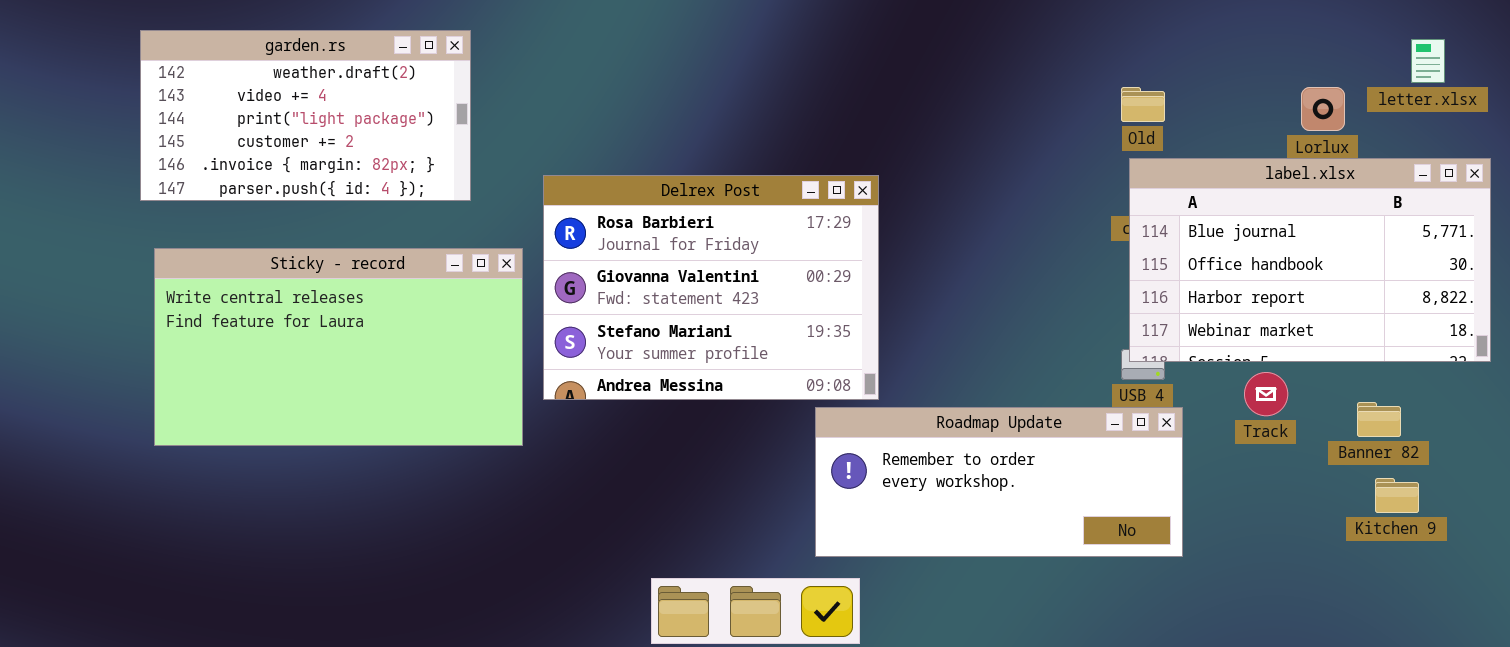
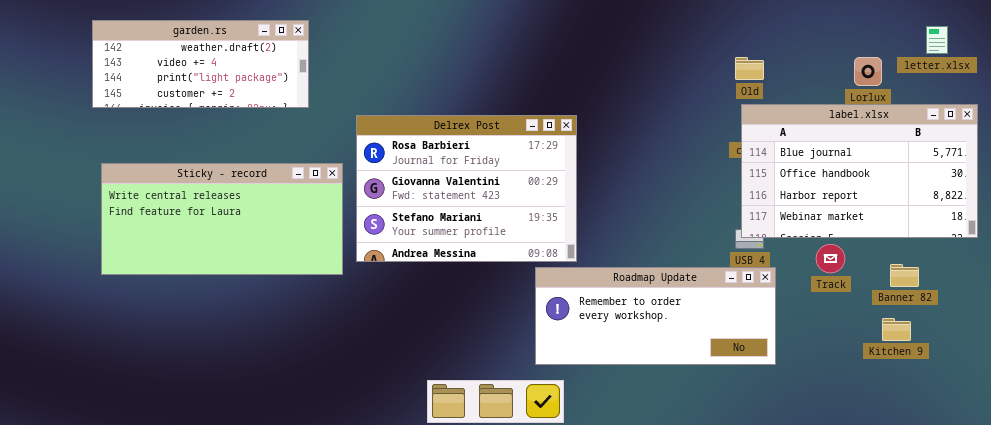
garden.rs: [140,30,471,201] -> [92,20,309,108], resized
Sticky - record: [154,248,523,446] -> [101,163,343,275], resized
Kitchen 9: [1375,478,1419,513] -> [882,318,911,341], moved

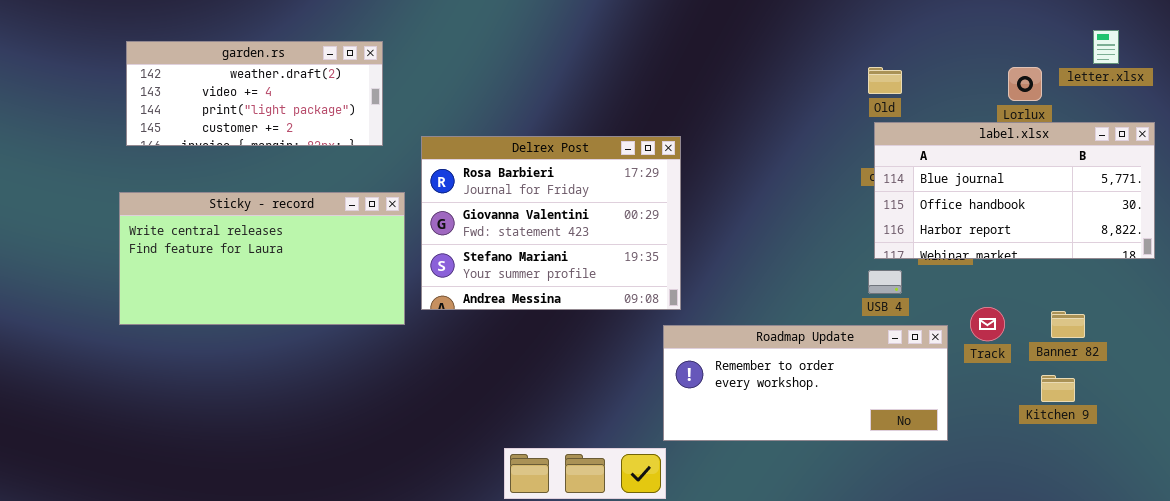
garden.rs: [92,20,309,108] -> [126,41,383,146], moved
label.xlsx: [741,104,978,238] -> [874,122,1155,259], resized
Track: [816,244,845,273] -> [970,307,1005,341], moved
Roadmap Update: [535,267,776,365] -> [663,325,948,441], moved

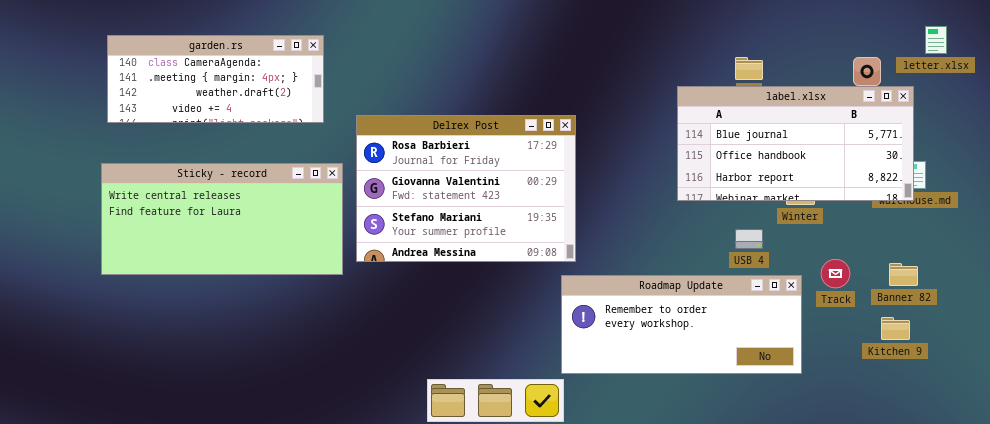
garden.rs: [126,41,383,146] -> [107,35,324,123], scrolled up 2 rows
label.xlsx: [874,122,1155,259] -> [677,86,914,201], moved

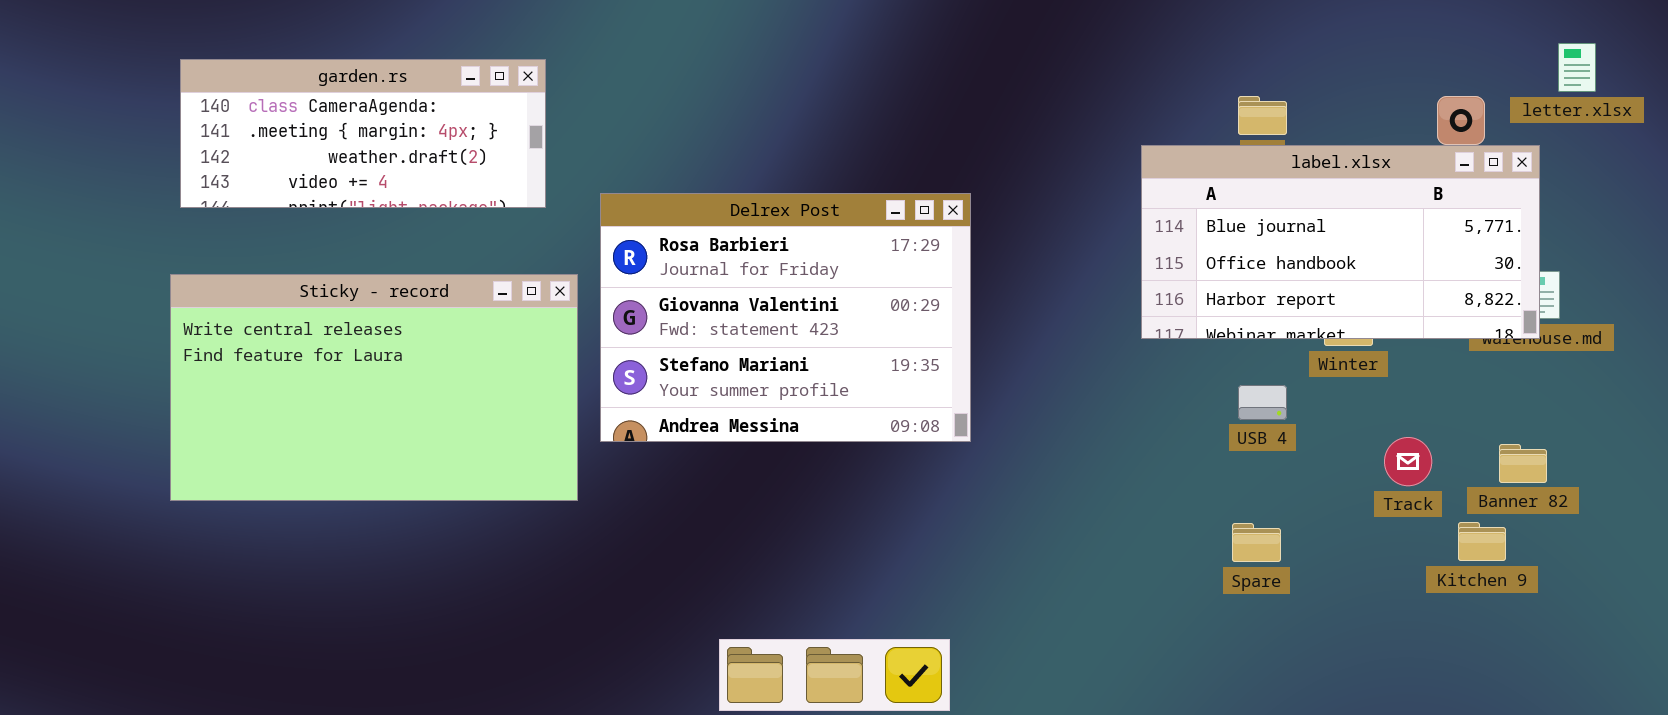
Sticky - record: [101,163,343,275] -> [170,274,578,501], resized
Roadmap Update: [561,275,802,374] -> none, closed
Kitchen 9: [881,317,910,340] -> [1458,522,1506,561], moved

